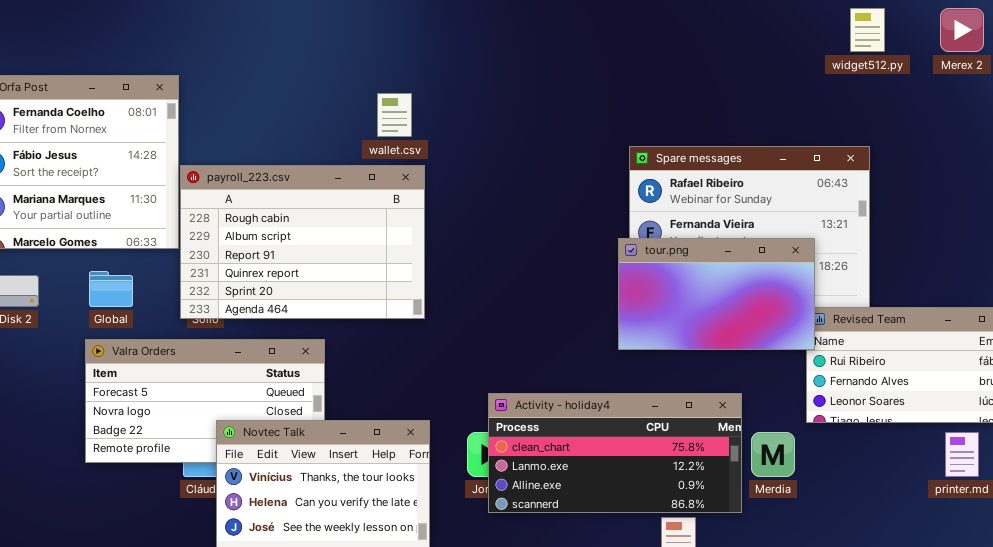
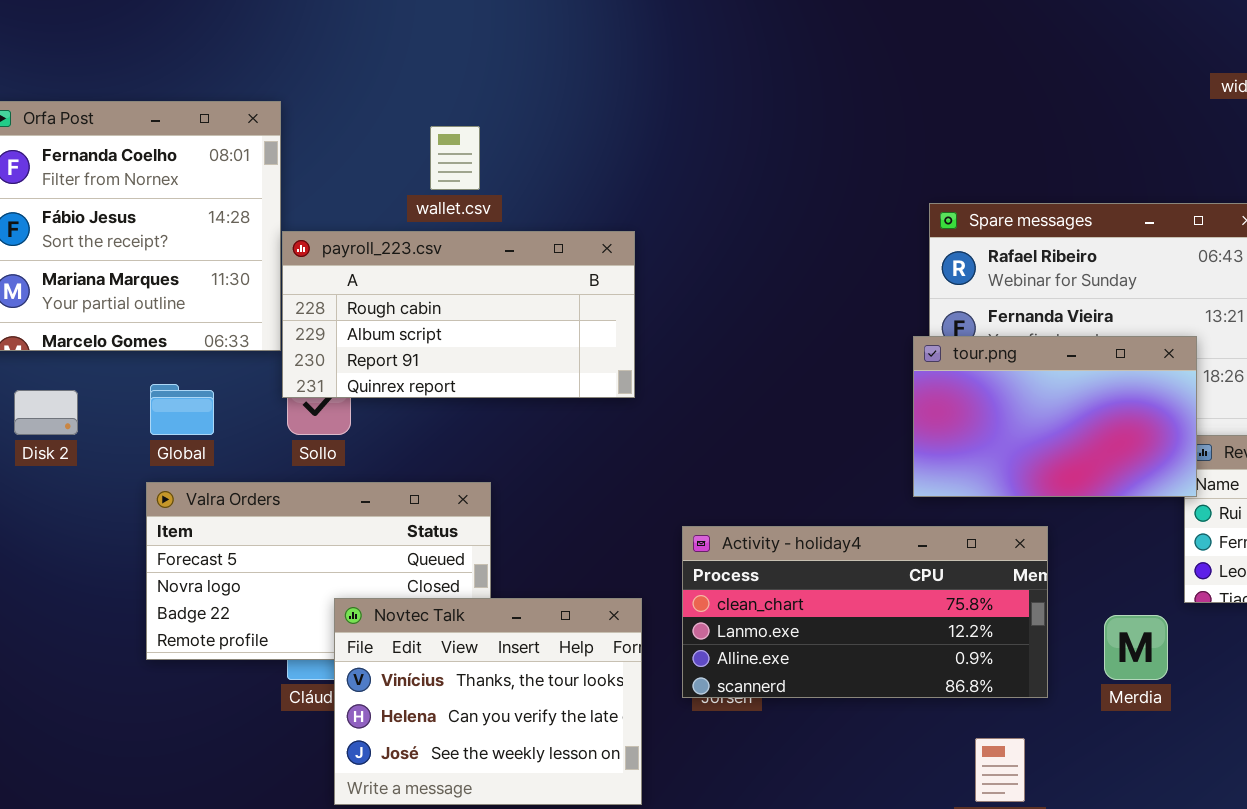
wallet.csv: [377,93,412,137] -> [430,126,480,190], moved
payroll_223.csv: [180,165,425,319] -> [282,231,635,398], resized
Activity - holiday4: [488,393,742,513] -> [682,526,1048,698], moved

